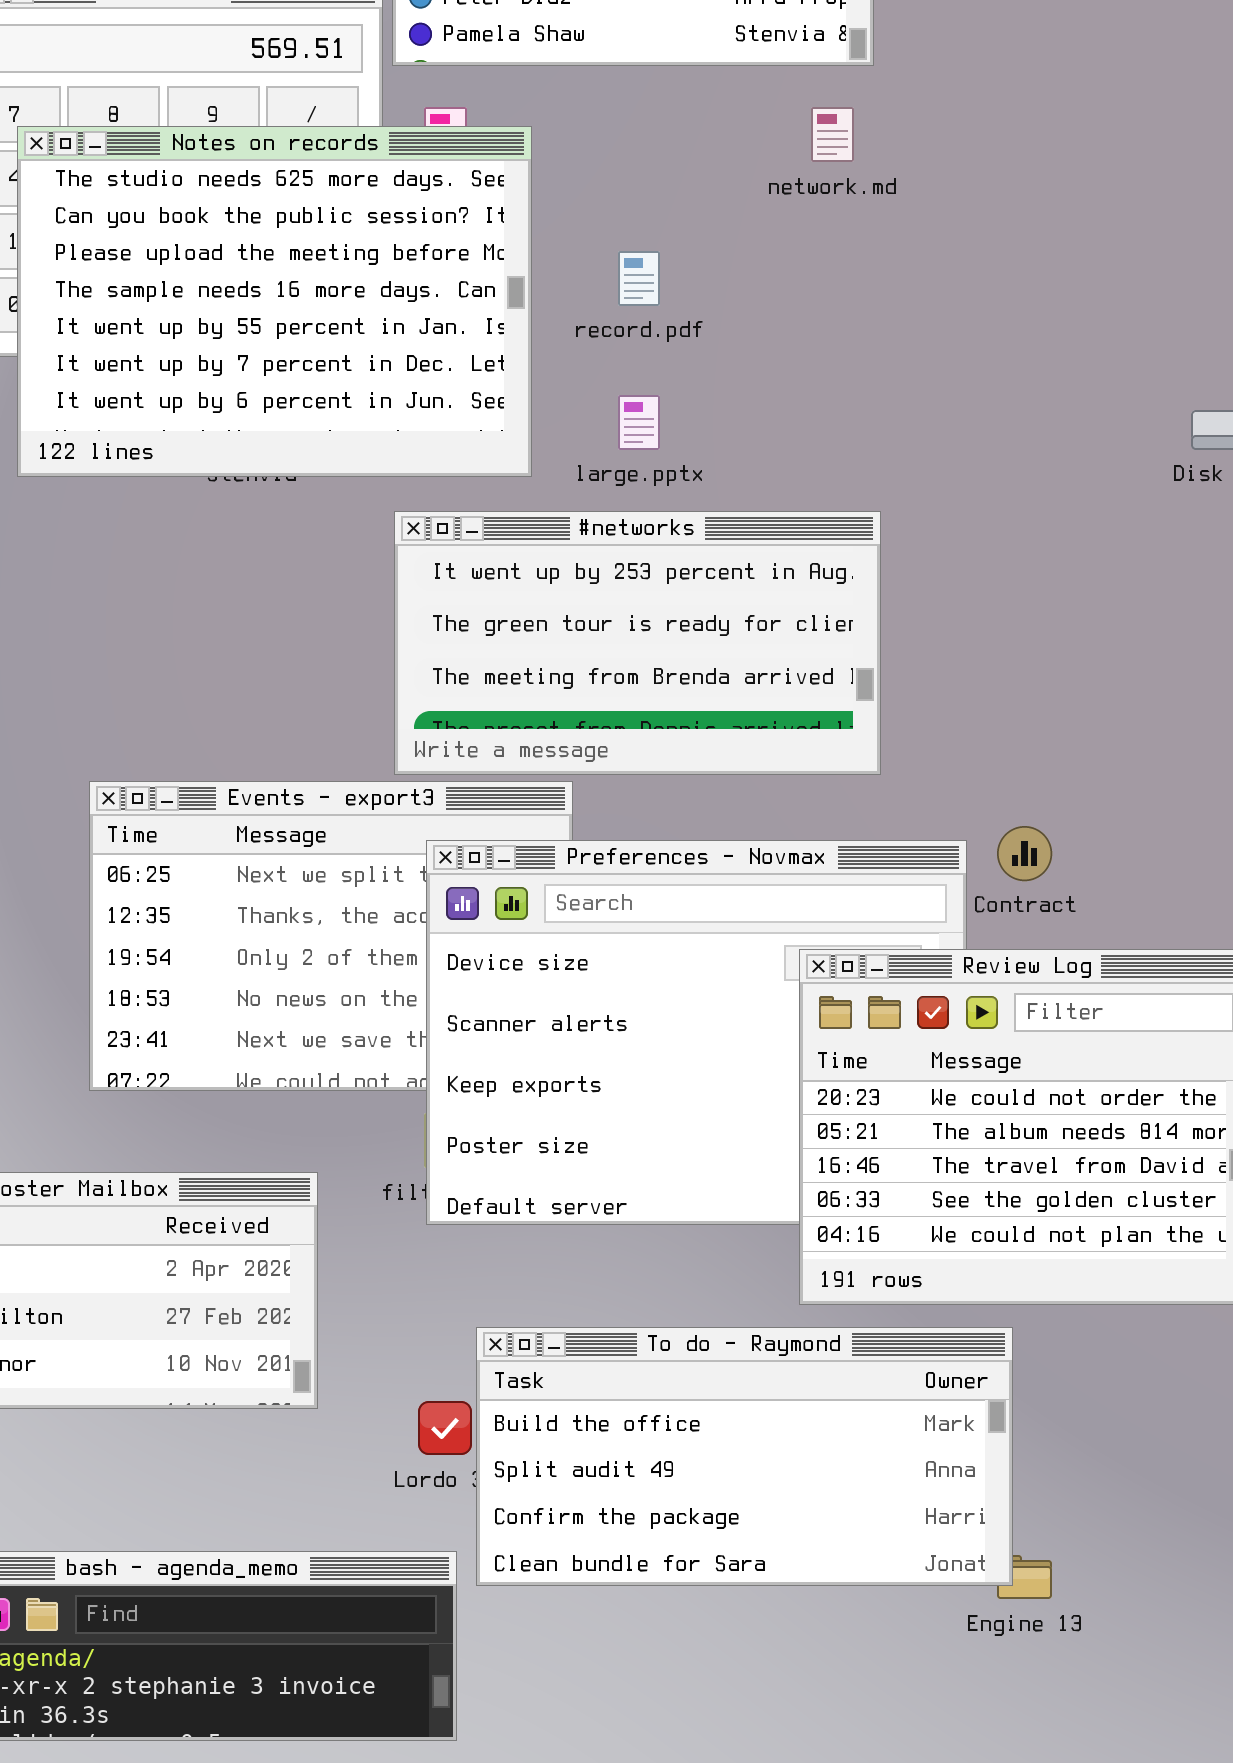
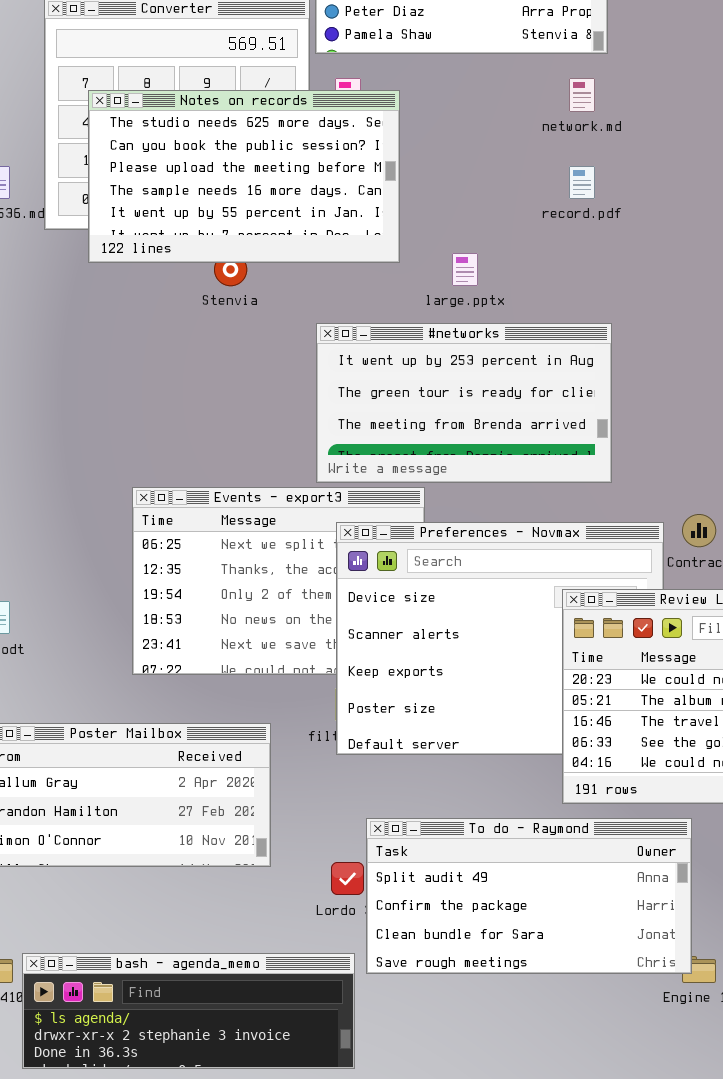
Notes on records: [17,126,532,477] -> [88,90,400,263], resized
record.pdf: [618,251,660,306] -> [569,166,595,199], moved
To do - Raymond: [476,1327,1013,1586] -> [366,818,692,974], scrolled down 1 row

